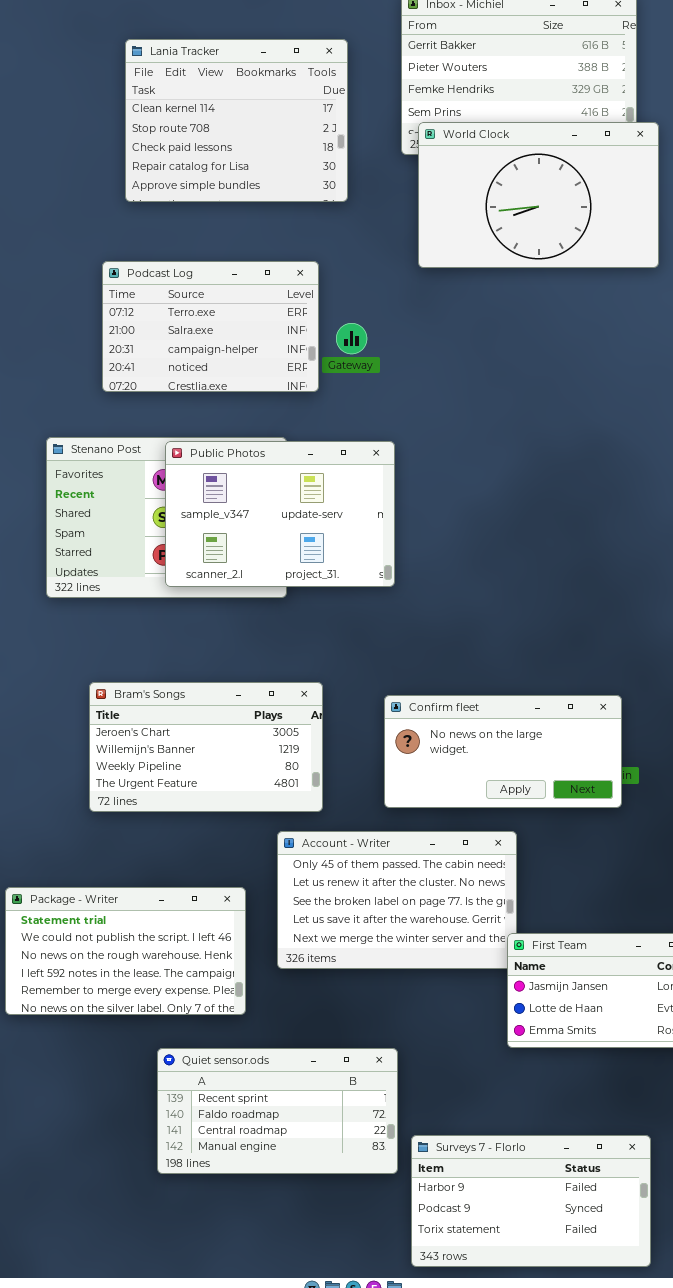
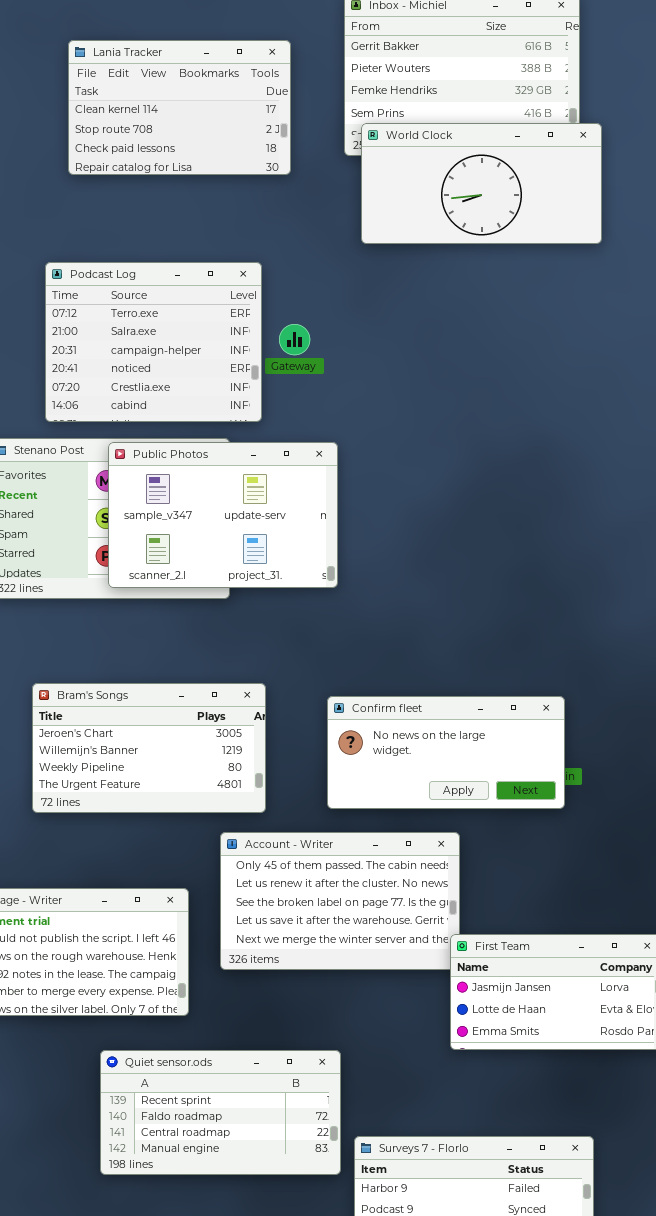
Lania Tracker: [125,39,348,202] -> [68,40,291,175], resized
World Clock: [418,122,659,268] -> [361,123,602,244], resized
Podcast Log: [102,261,319,392] -> [45,262,262,422], resized

